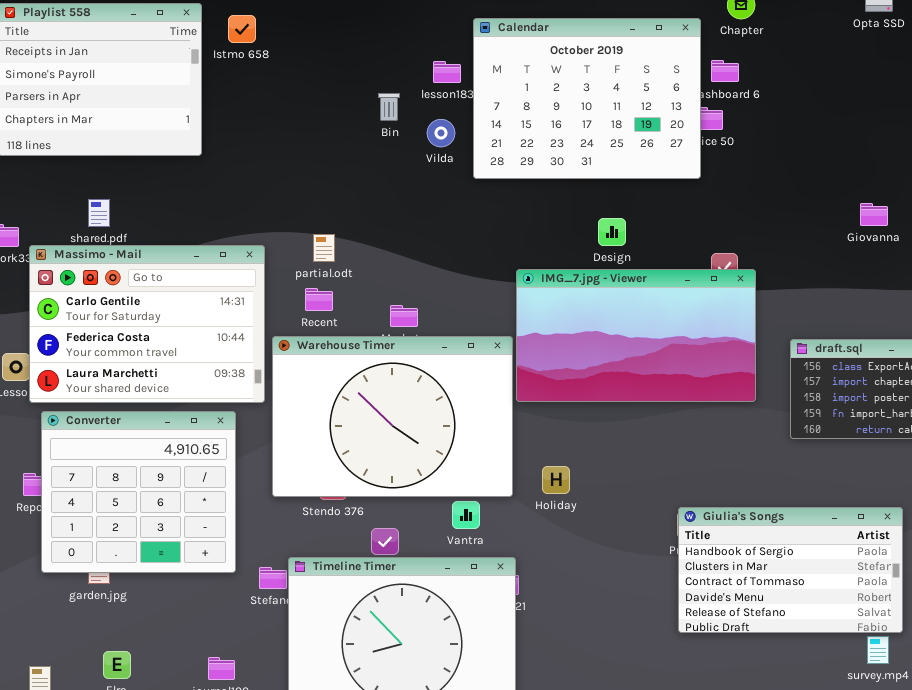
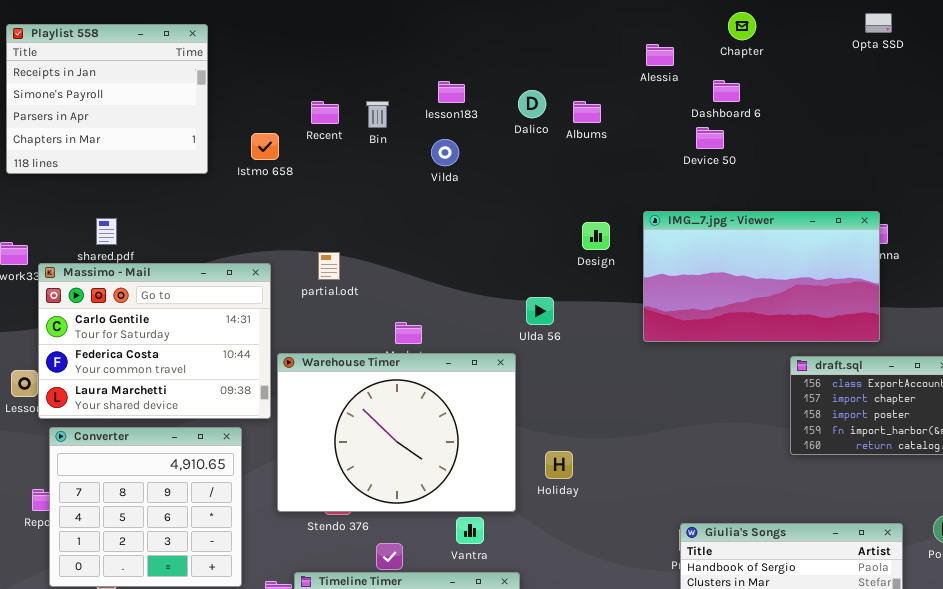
Istmo 658: [228,15,256,43] -> [251,133,279,160], moved
Calendar: [473,18,701,179] -> none, closed
Bin: [378,93,400,121] -> [366,101,389,128], moved
Design: [598,218,626,246] -> [582,222,610,250], moved
IMG_7.jpg - Viewer: [516,269,756,402] -> [643,211,880,342], moved
Recent: [305,288,333,311] -> [311,101,339,124], moved
Holiday: [542,466,570,494] -> [545,451,573,479], moved

